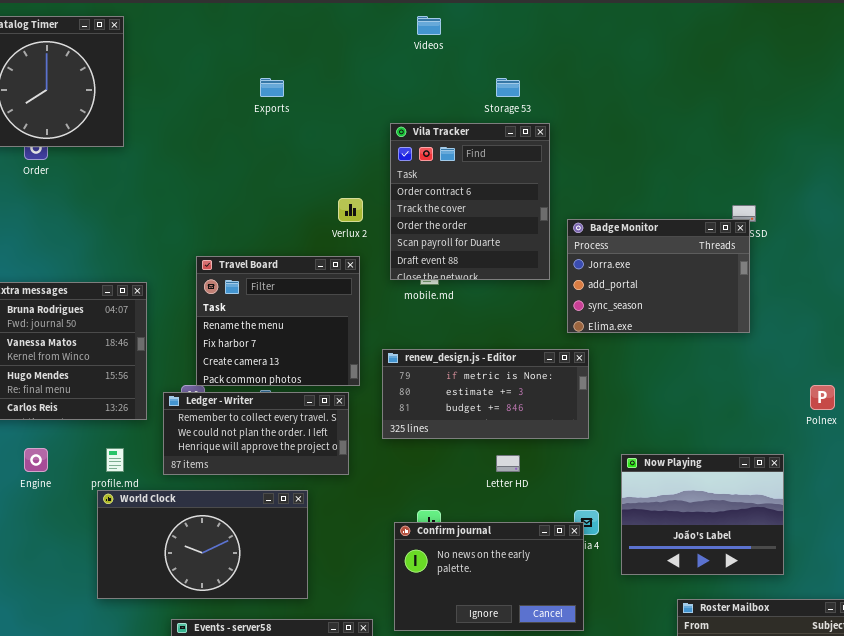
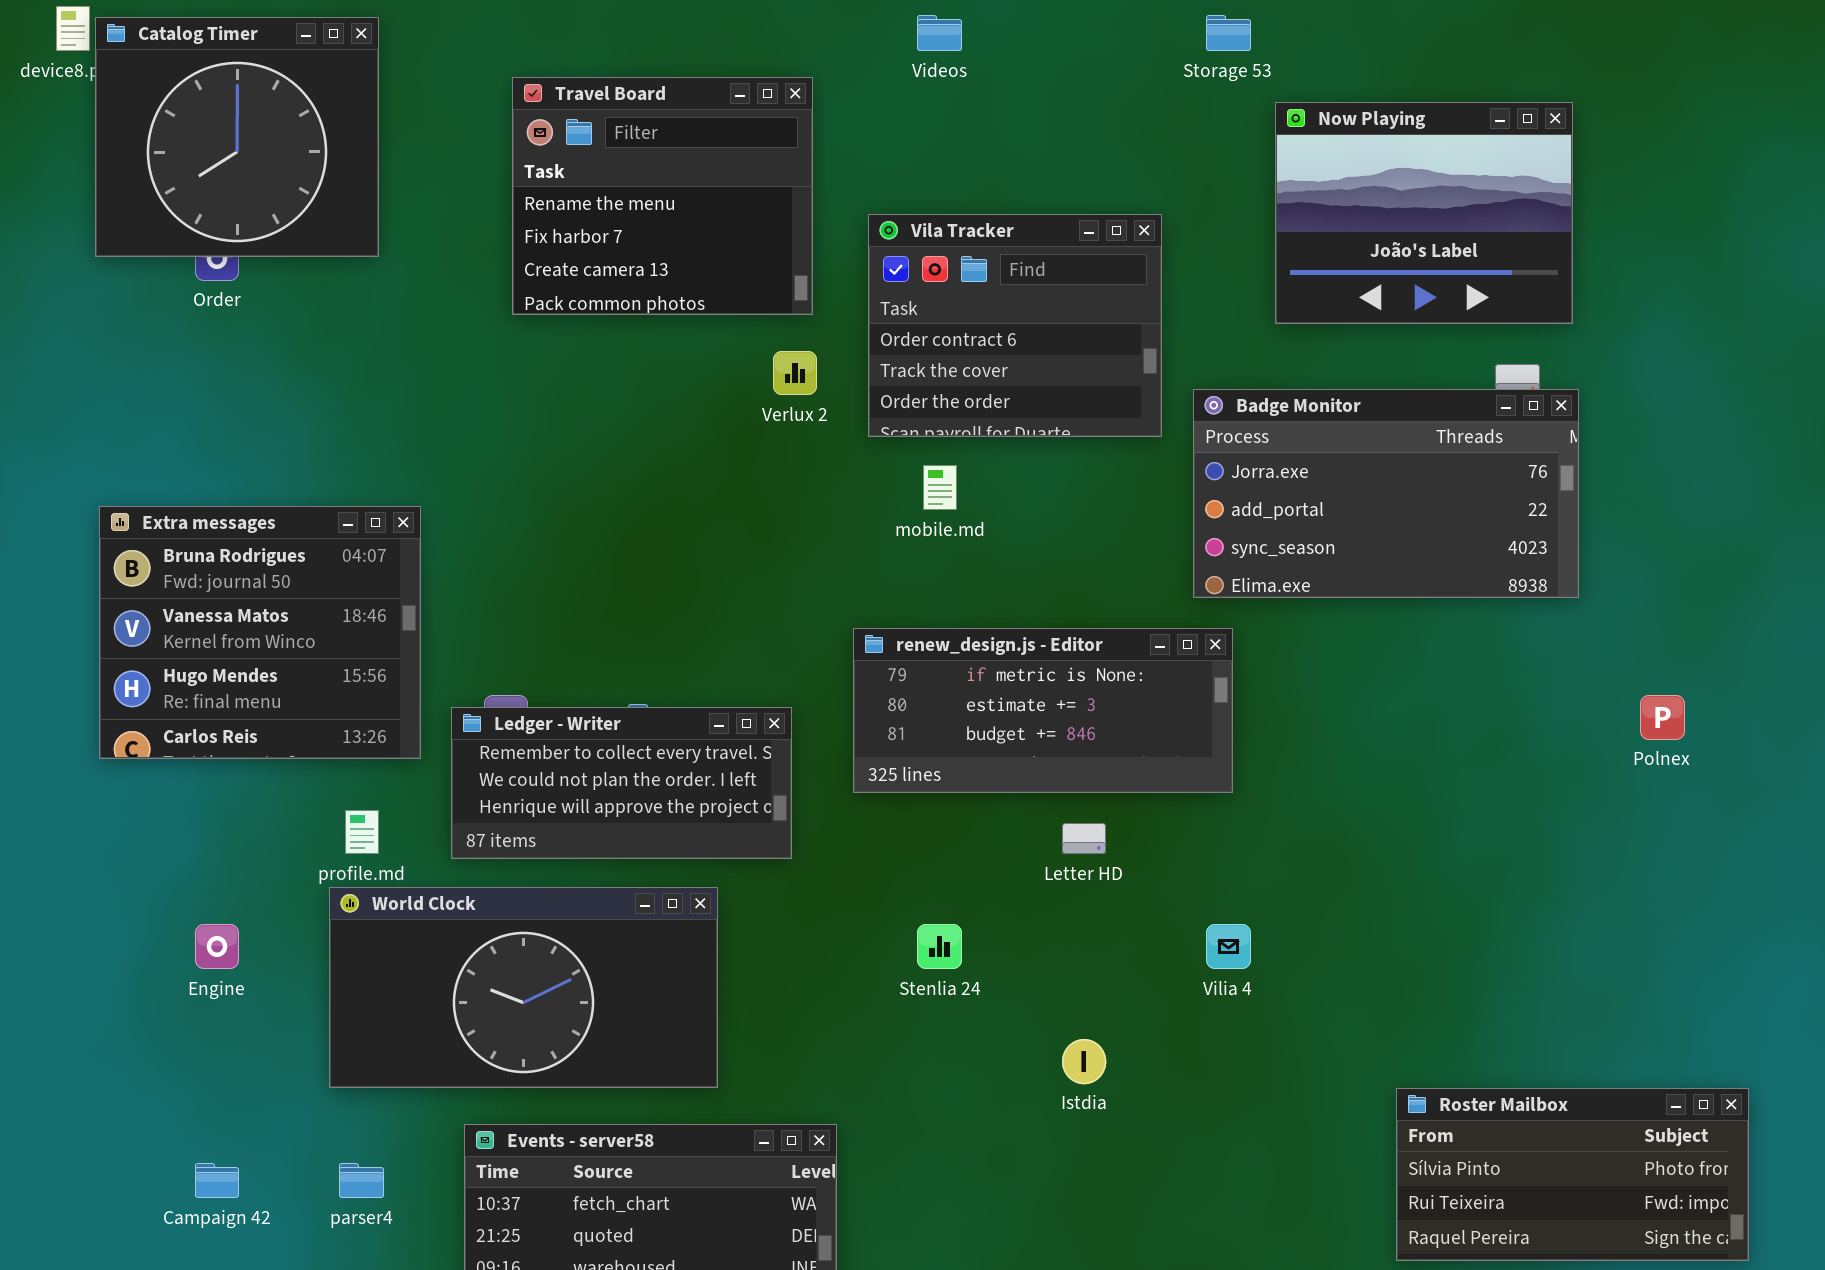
Storage 53: [496,78,520,97] -> [1206,15,1251,51], moved
Vila Tracker: [390,123,550,280] -> [868,214,1162,437], resized
Badge Monitor: [567,219,750,333] -> [1193,389,1579,598], resized
Travel Board: [196,256,360,386] -> [512,77,813,315], moved
Engine: [24,448,48,472] -> [195,924,239,969], moved
Now Playing: [621,454,784,575] -> [1275,102,1573,324], moved
Confirm journal: [394,522,584,631] -> none, closed

